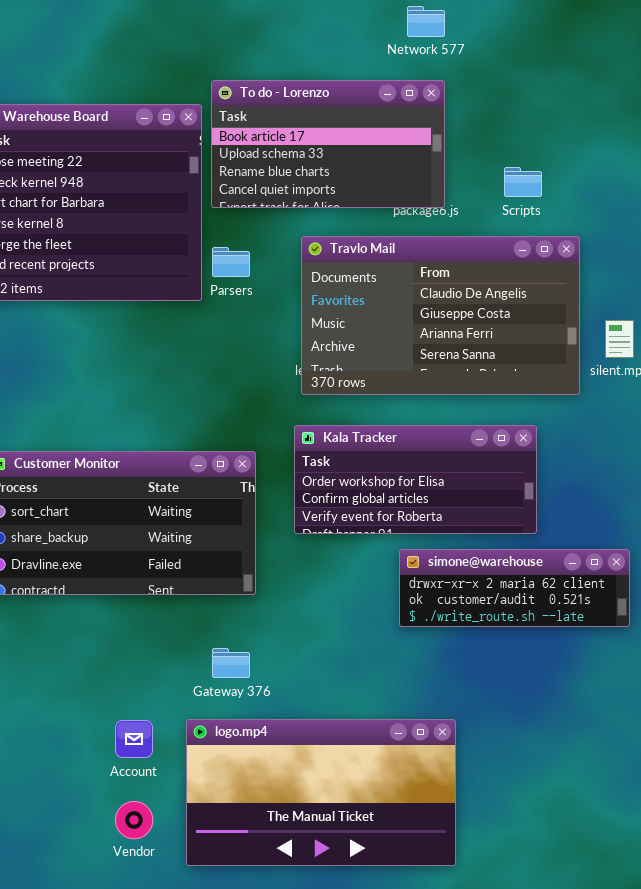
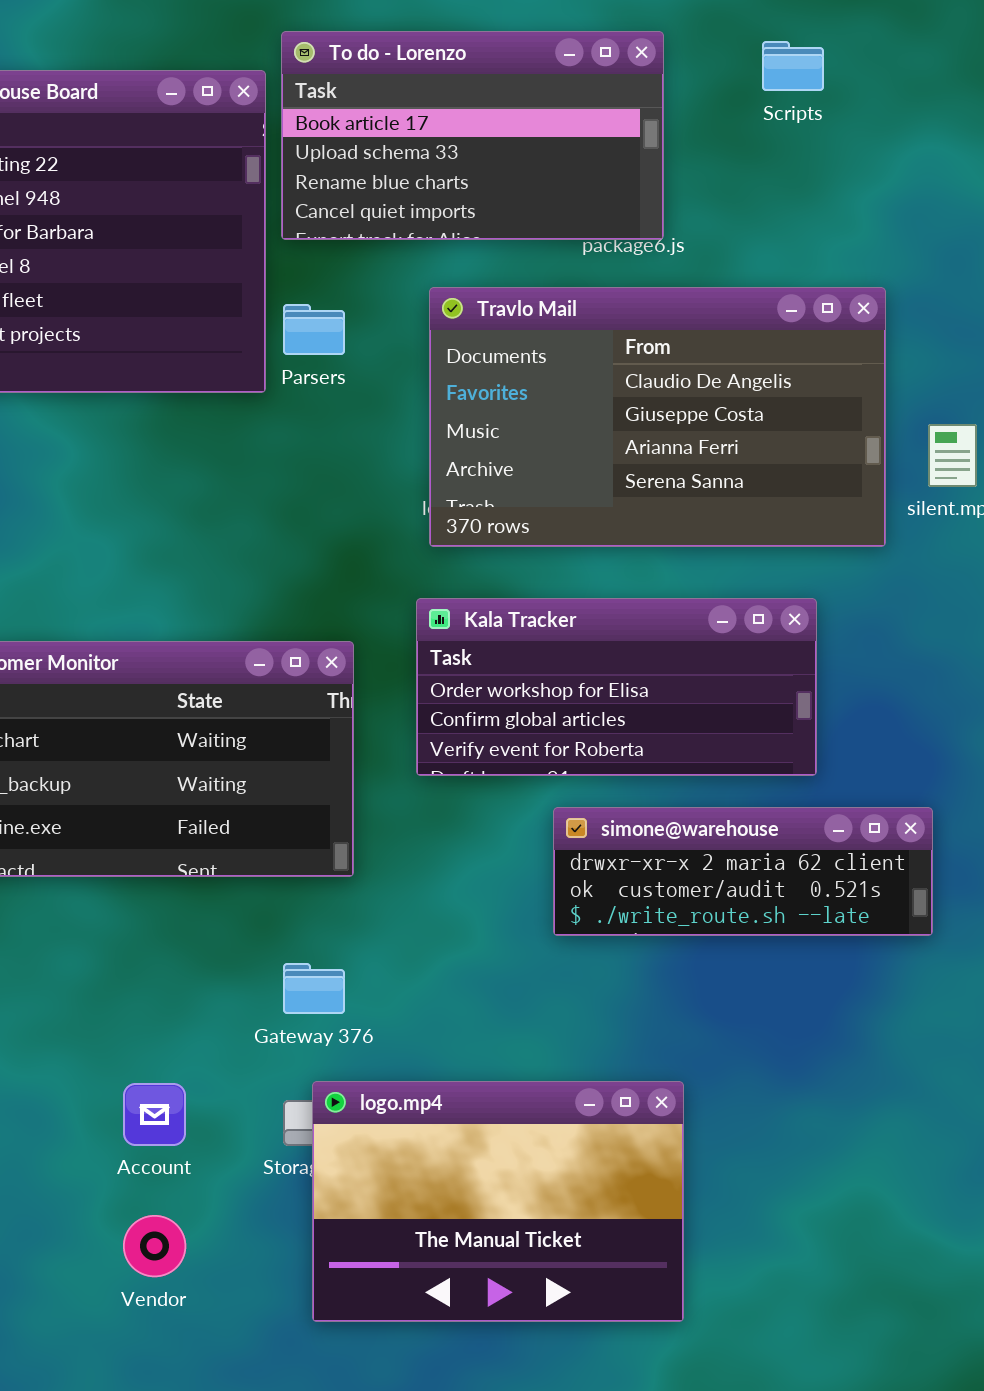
Scripts: [504,167,542,197] -> [762,41,824,91], moved
simone@warehouse: [399,549,630,627] -> [553,807,933,936], moved
logo.mp4: [186,719,456,866] -> [312,1081,684,1322], resized

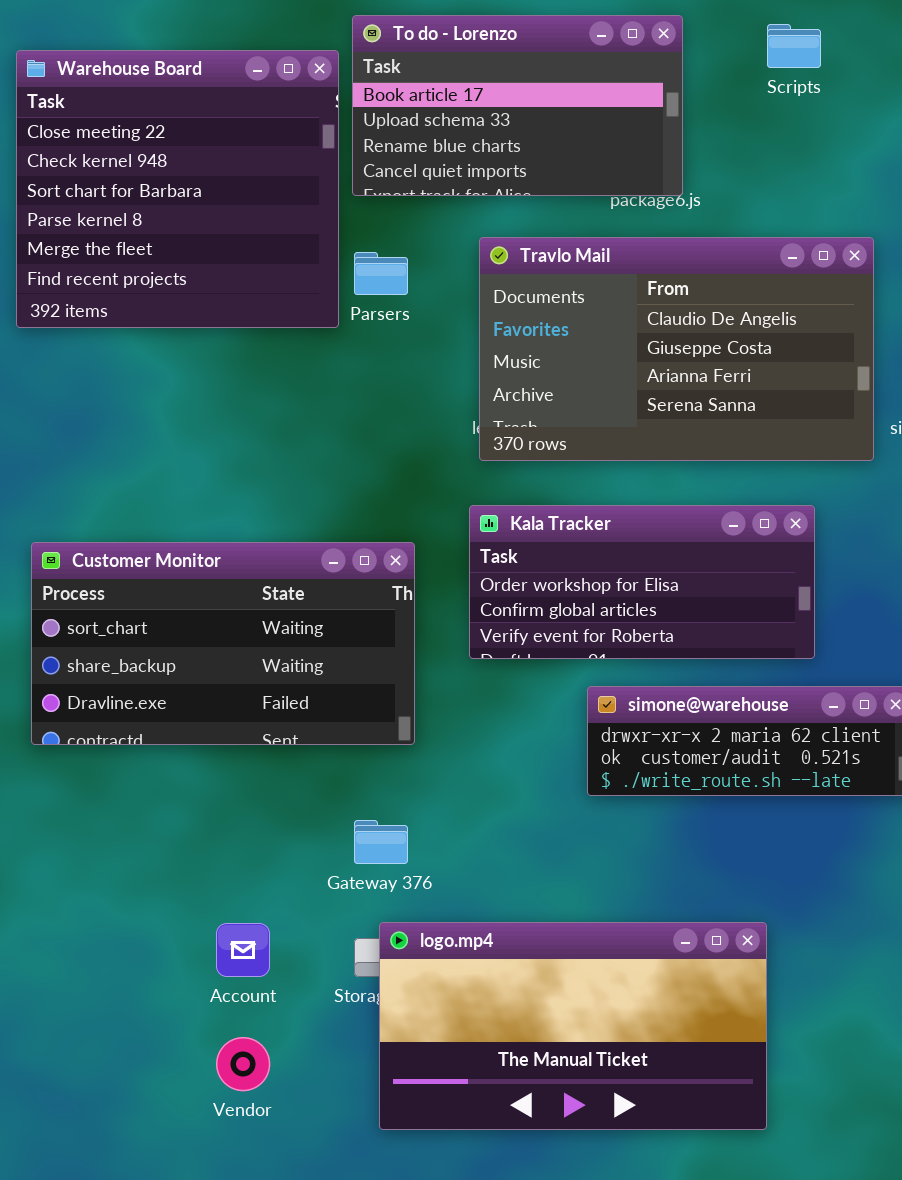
logo.mp4: [312,1081,684,1322] -> [379,922,767,1130], resized

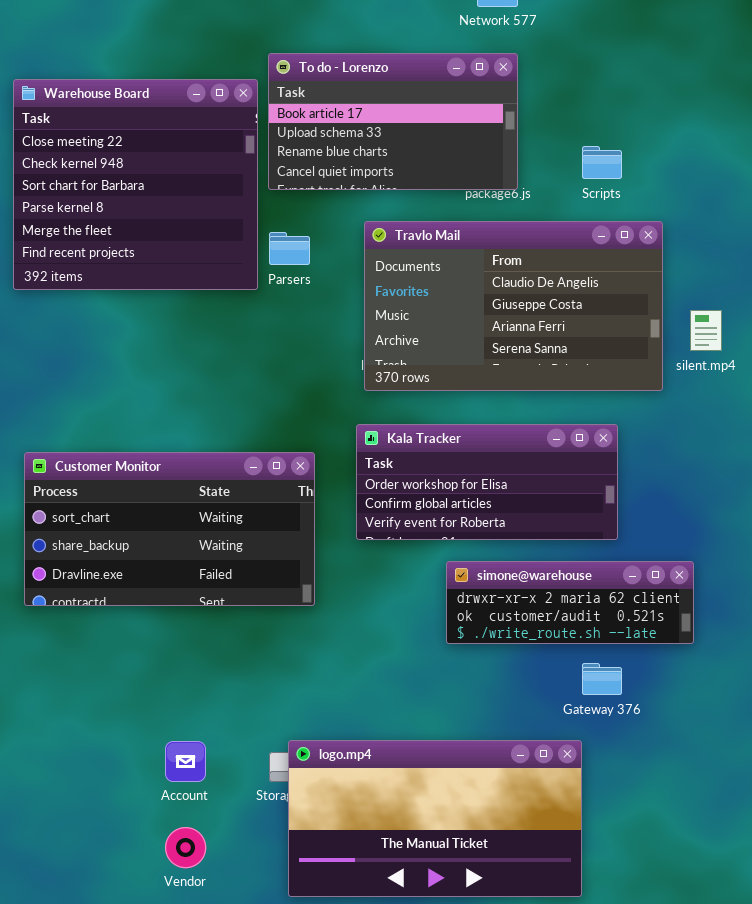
Scripts: [767,24,821,68] -> [582,146,622,179], moved
Gateway 376: [354,820,408,864] -> [582,663,622,695], moved

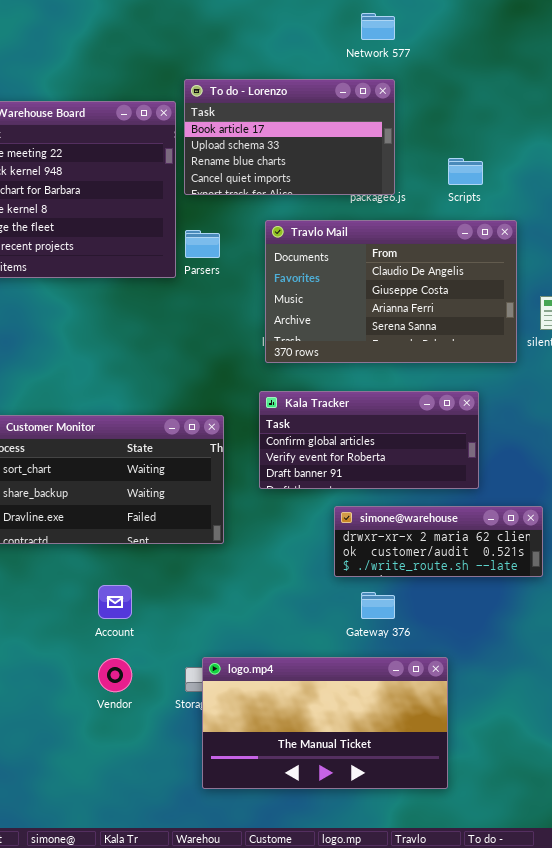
Kala Tracker: [356,424,618,540] -> [259,391,479,489], scrolled down 1 row
Gateway 376: [582,663,622,695] -> [361,592,395,619], moved
Account: [165,741,206,782] -> [98,585,132,619], moved
Vendor: [165,827,206,868] -> [98,658,132,692], moved

